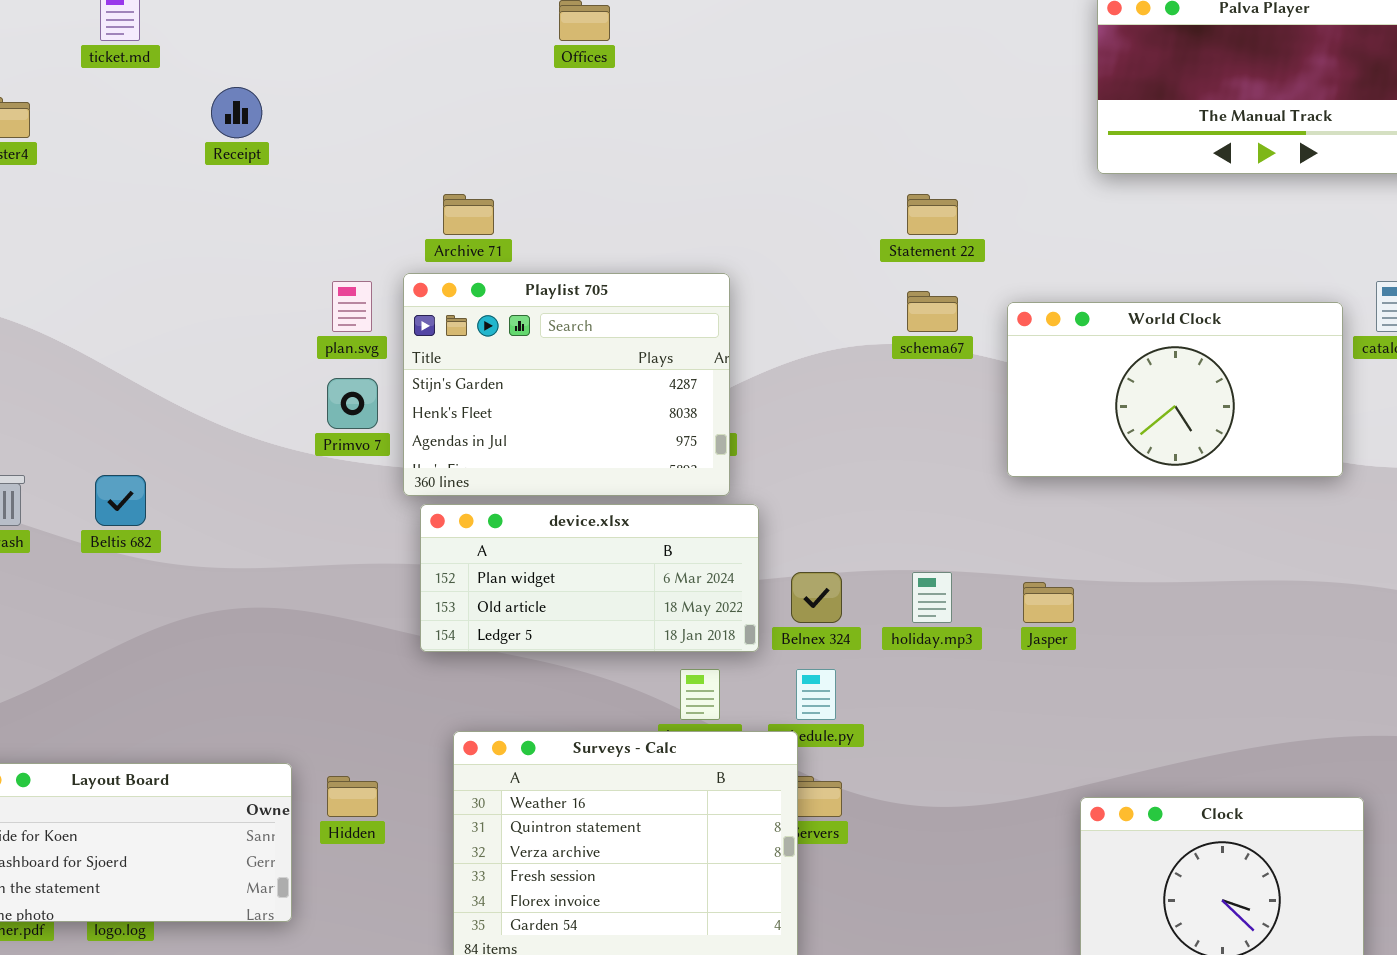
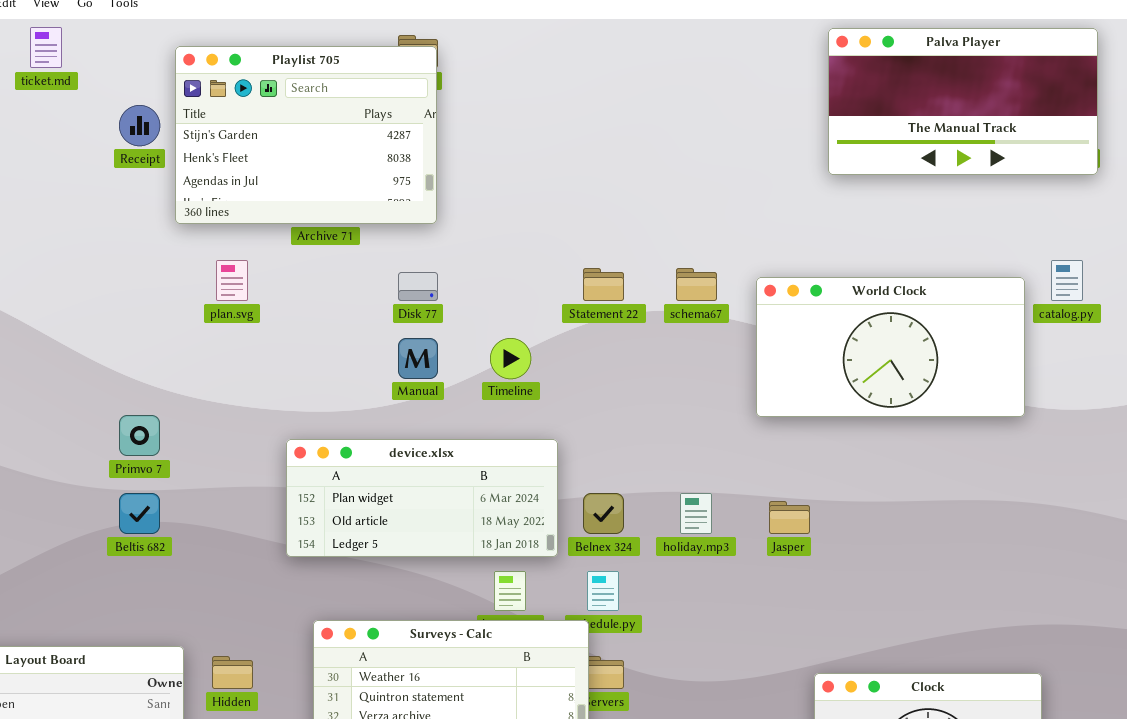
Statement 22: [907,194,958,235] -> [583,268,624,301], moved
Playlist 705: [403,273,730,496] -> [175,46,437,224], moved
Primvo 7: [327,378,378,429] -> [119,415,160,456], moved
Beltis 682: [95,475,146,526] -> [119,493,160,534], moved

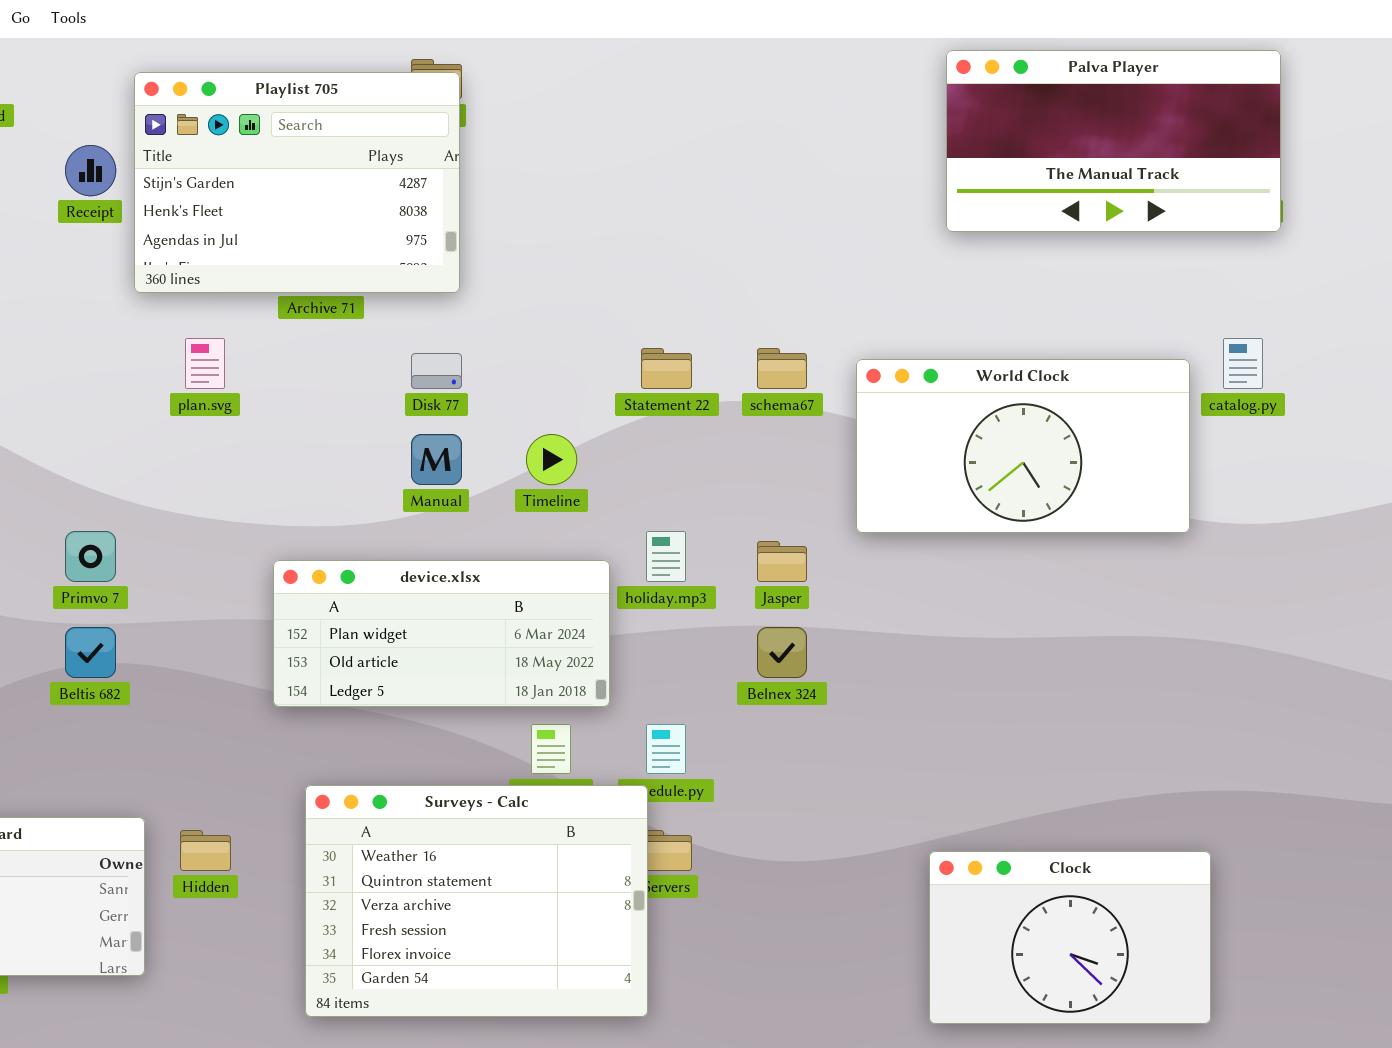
Belnex 324: [583,493,624,534] -> [757,627,807,678], moved
holiday.mp3: [680,493,712,534] -> [646,531,686,582], moved
Jasper: [769,501,810,534] -> [757,541,807,582], moved

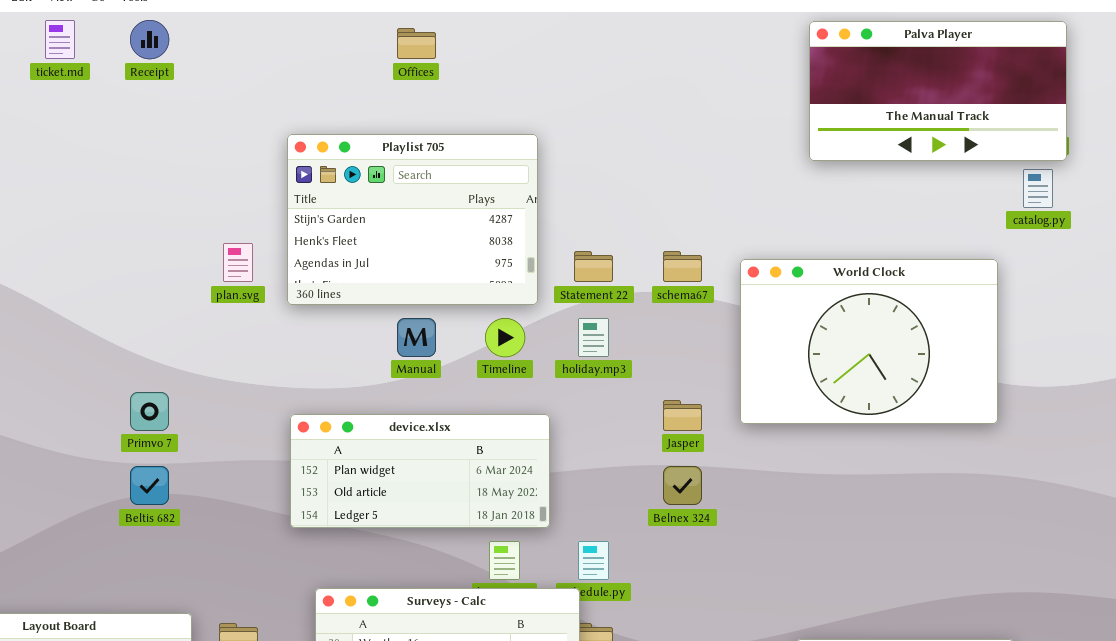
Playlist 705: [134,72,460,293] -> [287,134,538,305], moved
Receipt: [65,145,116,196] -> [130,20,169,59], moved
catalog.py: [1223,338,1263,389] -> [1023,169,1053,208], moved
World Clock: [856,359,1190,533] -> [740,259,998,424], resized
holiday.mp3: [646,531,686,582] -> [578,318,609,357], moved

